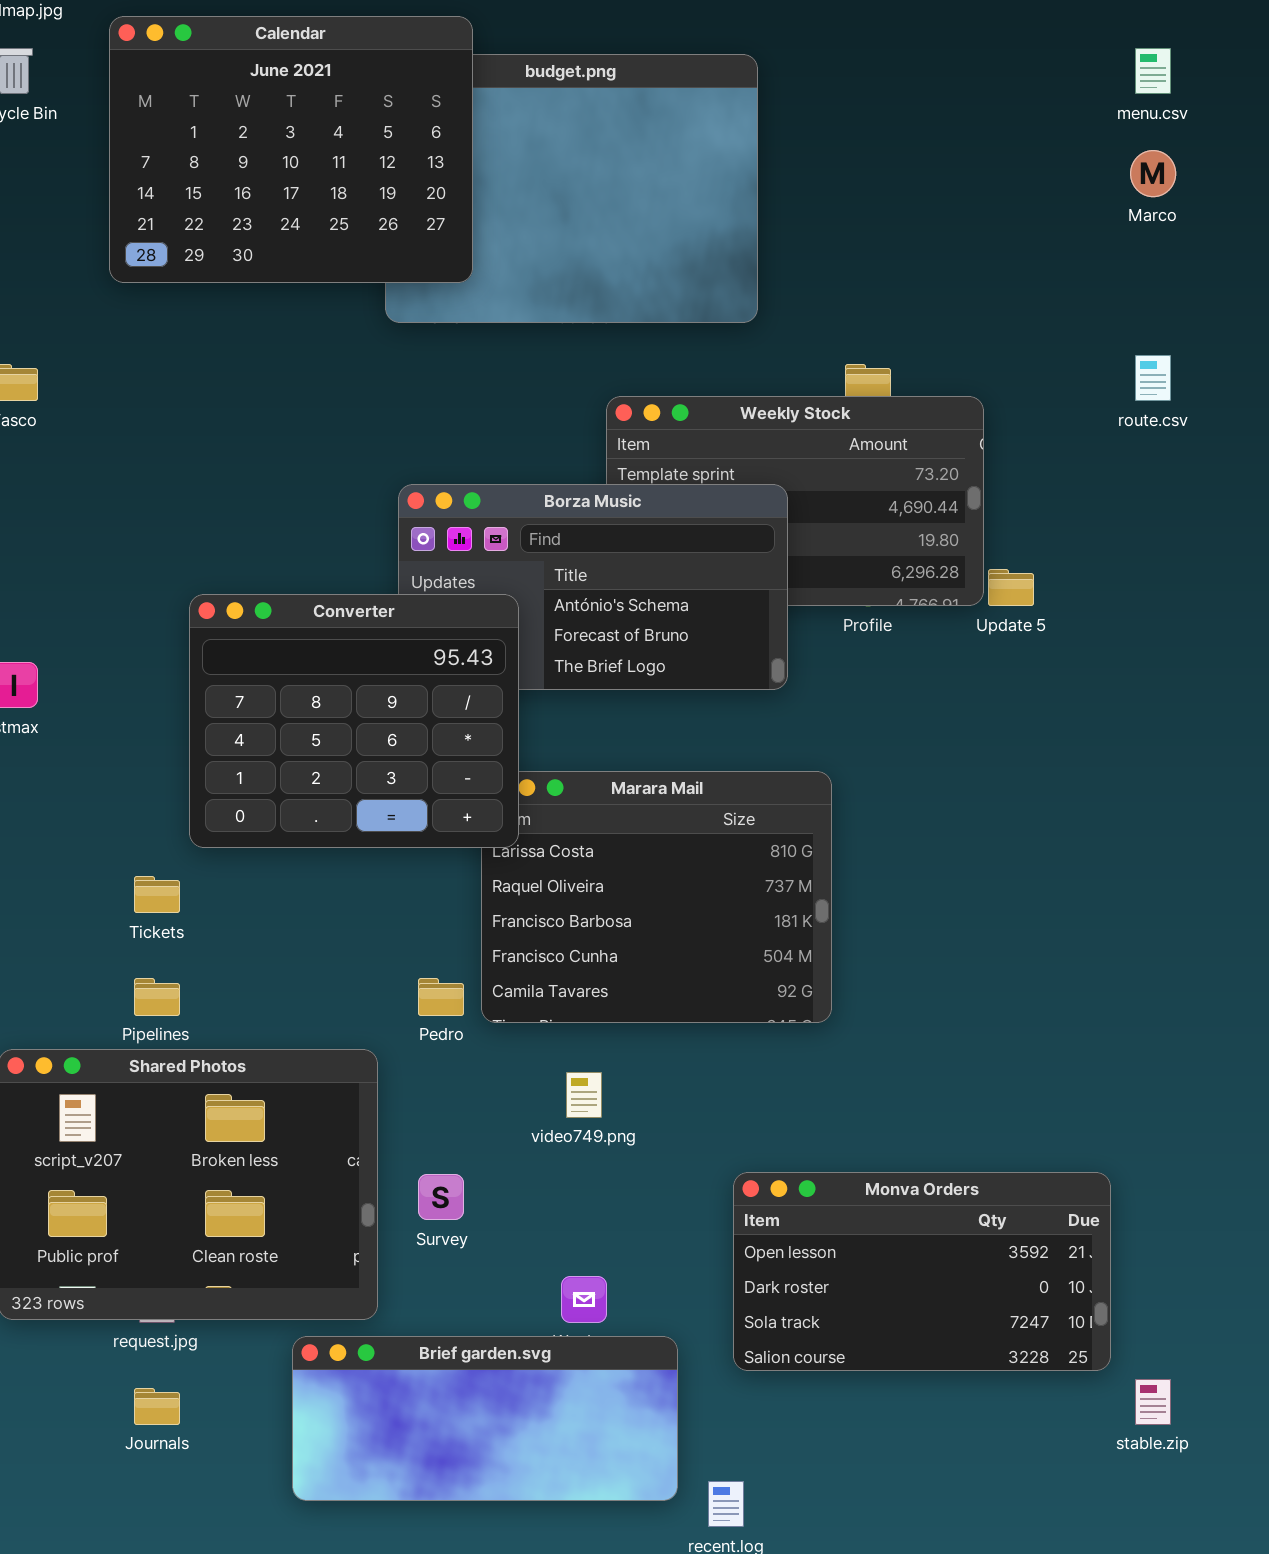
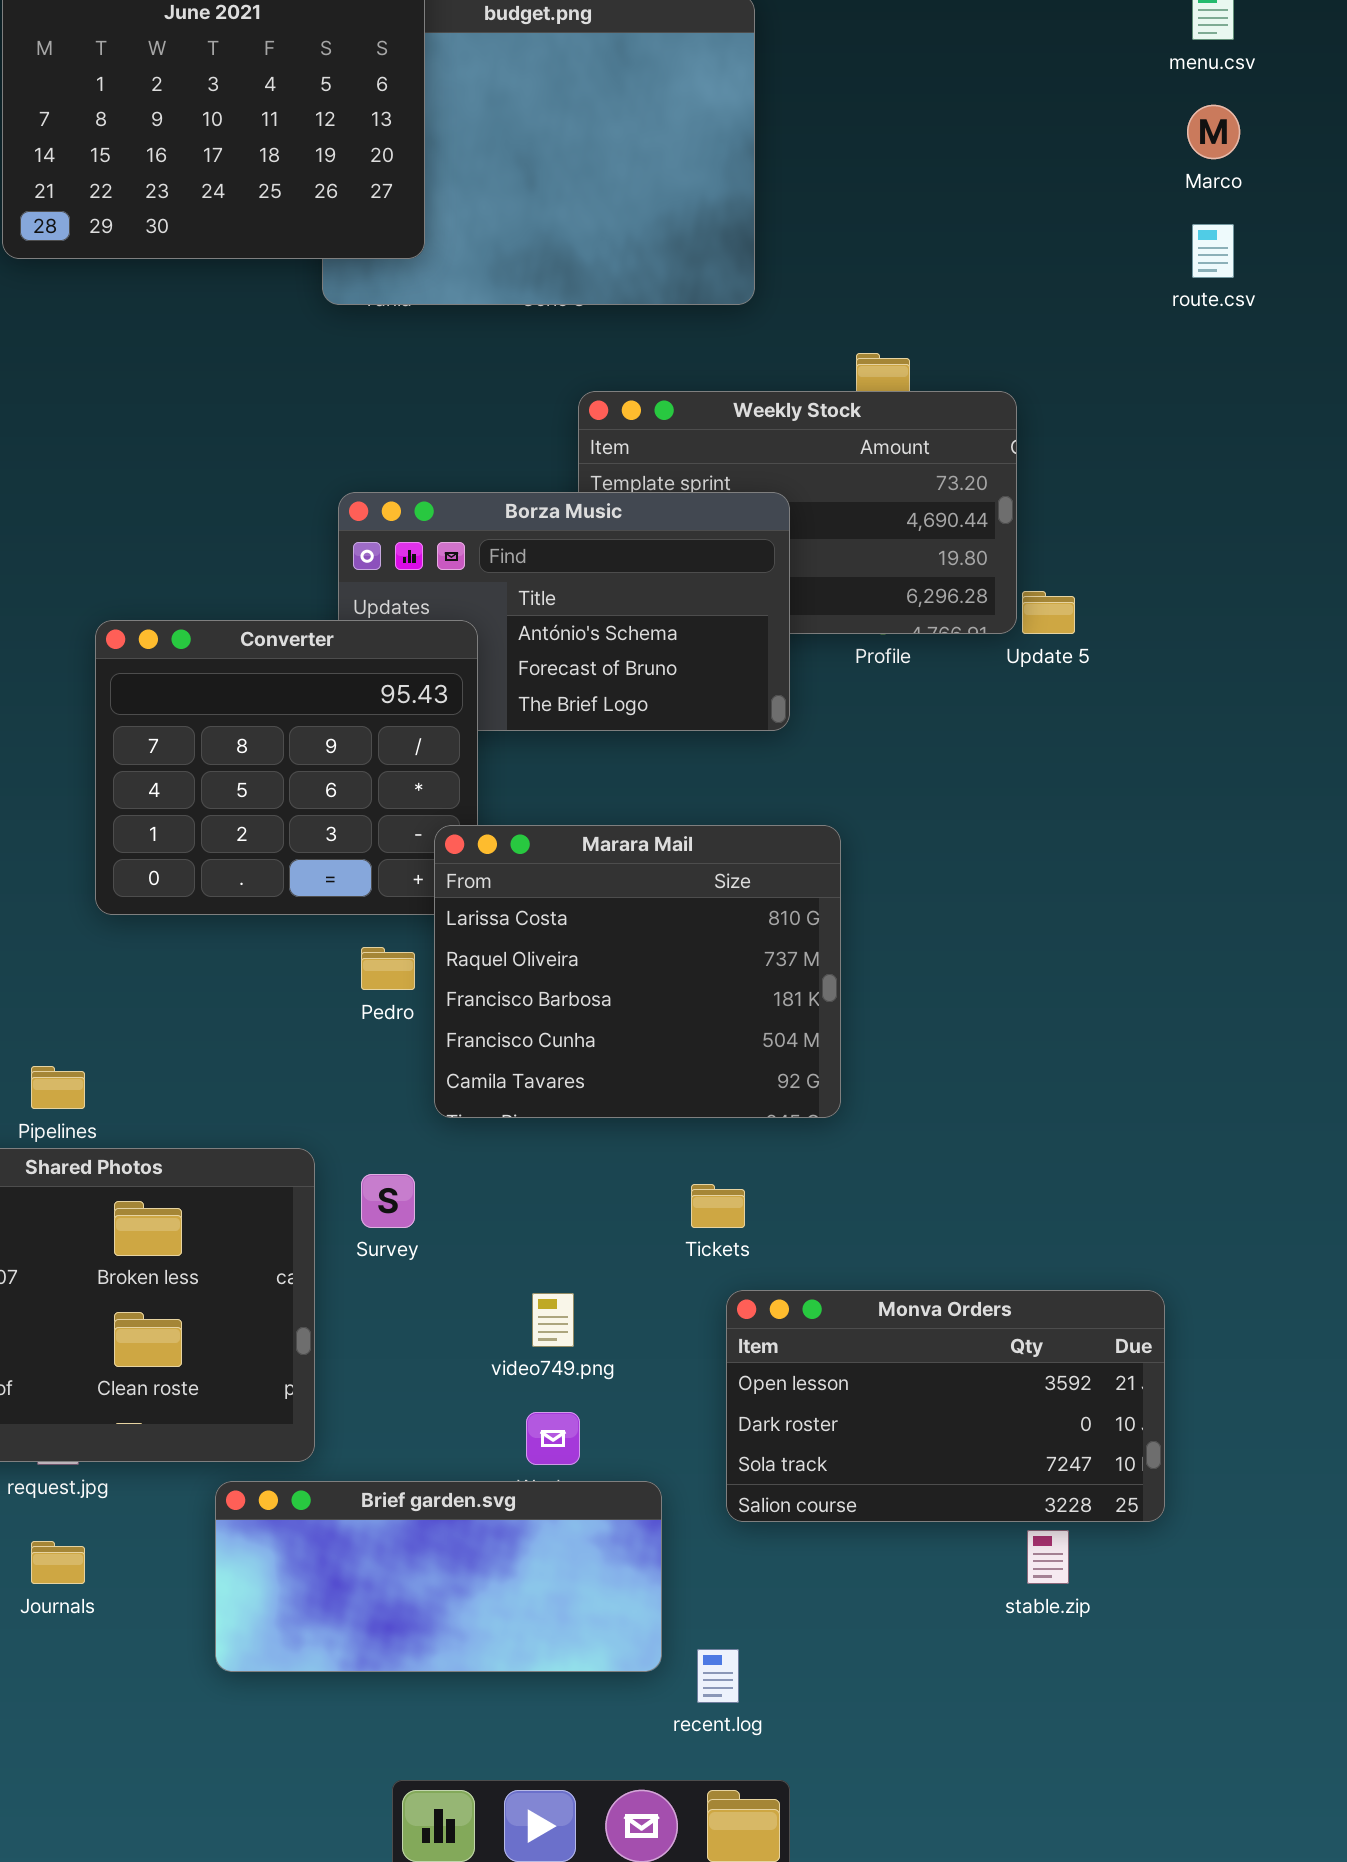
route.csv: [1135,355,1171,401] -> [1192,224,1234,278], moved
Marara Mail: [481,771,832,1023] -> [434,825,841,1118], raised
Tickets: [134,876,180,913] -> [691,1184,745,1228], moved
Pedro: [418,978,464,1016] -> [361,947,415,990], moved
video749.png: [566,1072,602,1118] -> [532,1293,574,1347], moved
Survey: [418,1174,464,1220] -> [361,1174,415,1228], moved
stable.zip: [1135,1379,1171,1425] -> [1027,1530,1069,1584], moved

